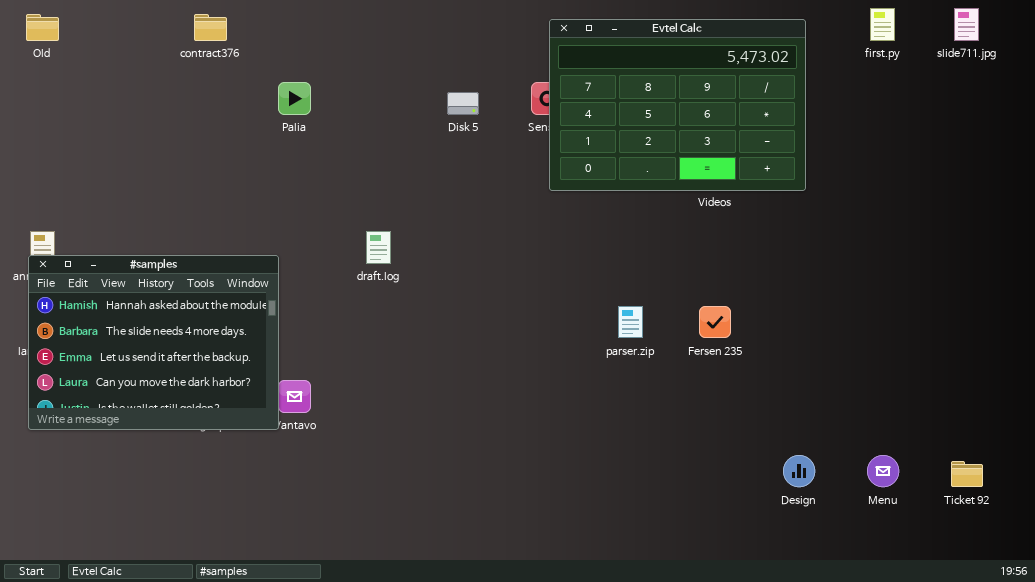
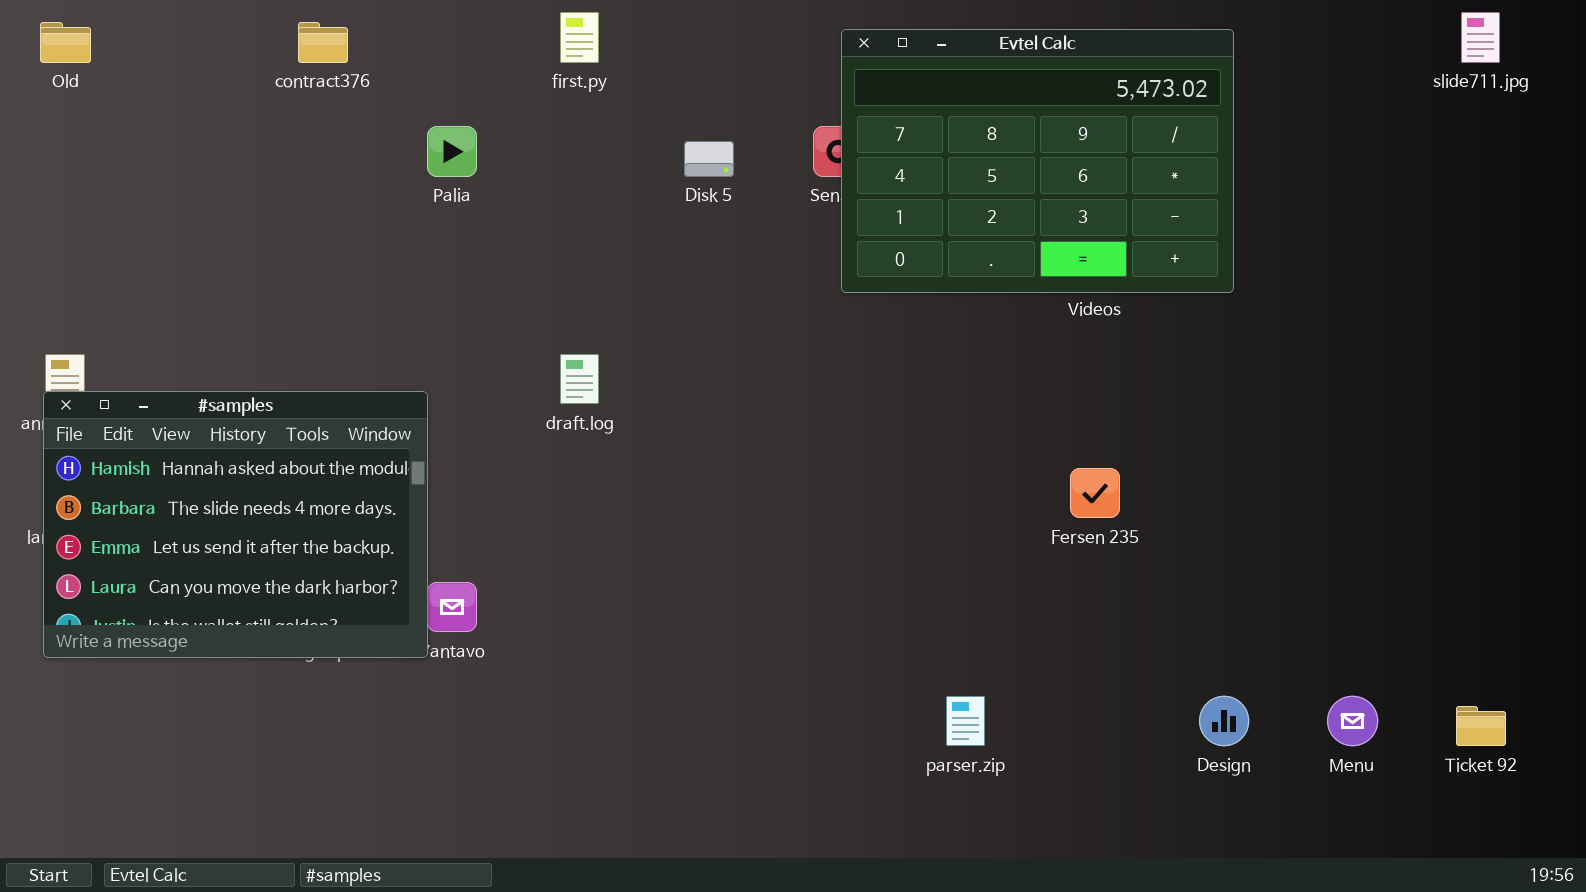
first.py: [870,8,895,41] -> [560,12,599,63], moved
parser.zip: [618,306,643,338] -> [946,696,985,746], moved

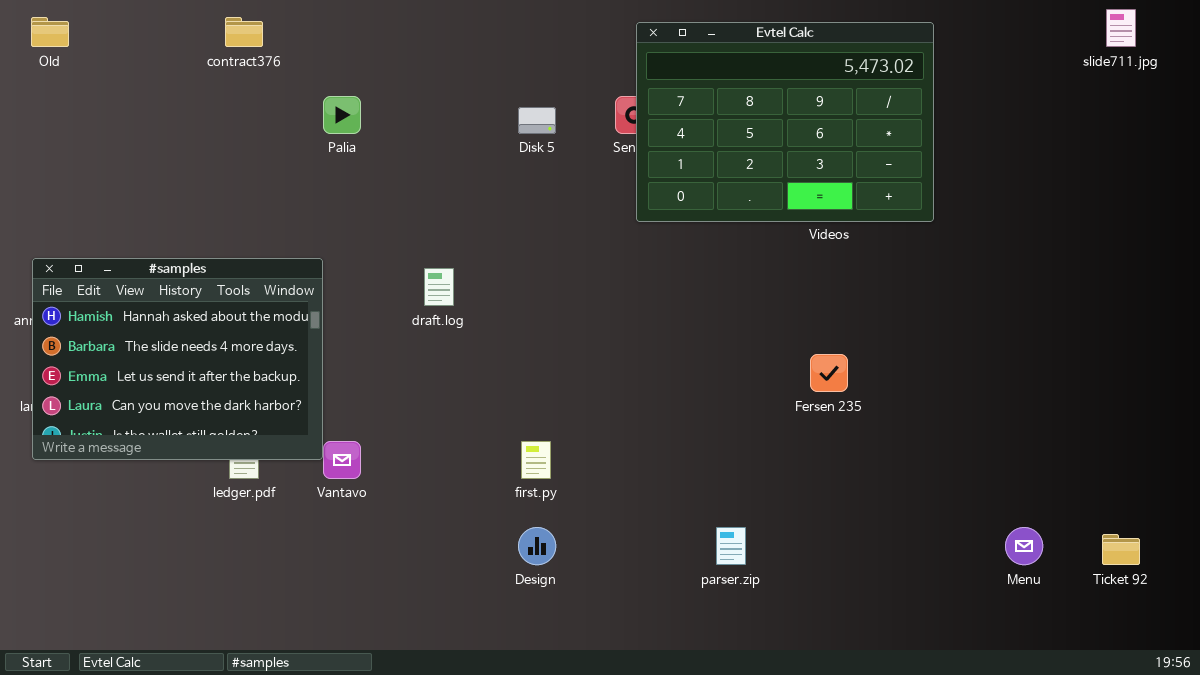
first.py: [560,12,599,63] -> [521,441,551,479], moved
#samples: [43,391,428,658] -> [32,258,323,460], moved
Design: [1199,696,1249,746] -> [518,527,556,565], moved

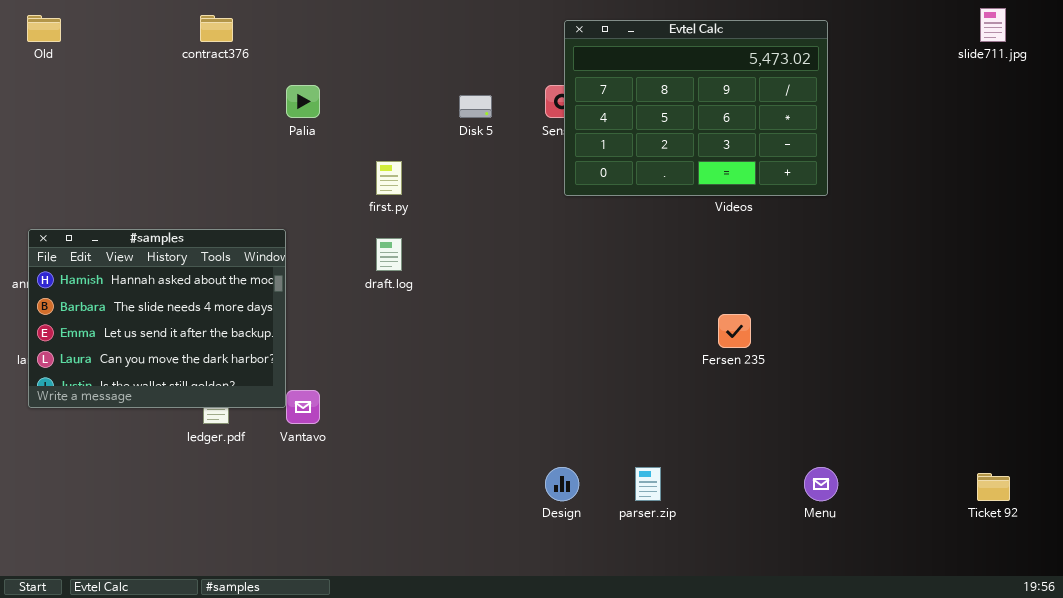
first.py: [521,441,551,479] -> [376,161,402,195], moved
Design: [518,527,556,565] -> [545,467,579,501], moved
Menu: [1005,527,1043,565] -> [804,467,838,501], moved

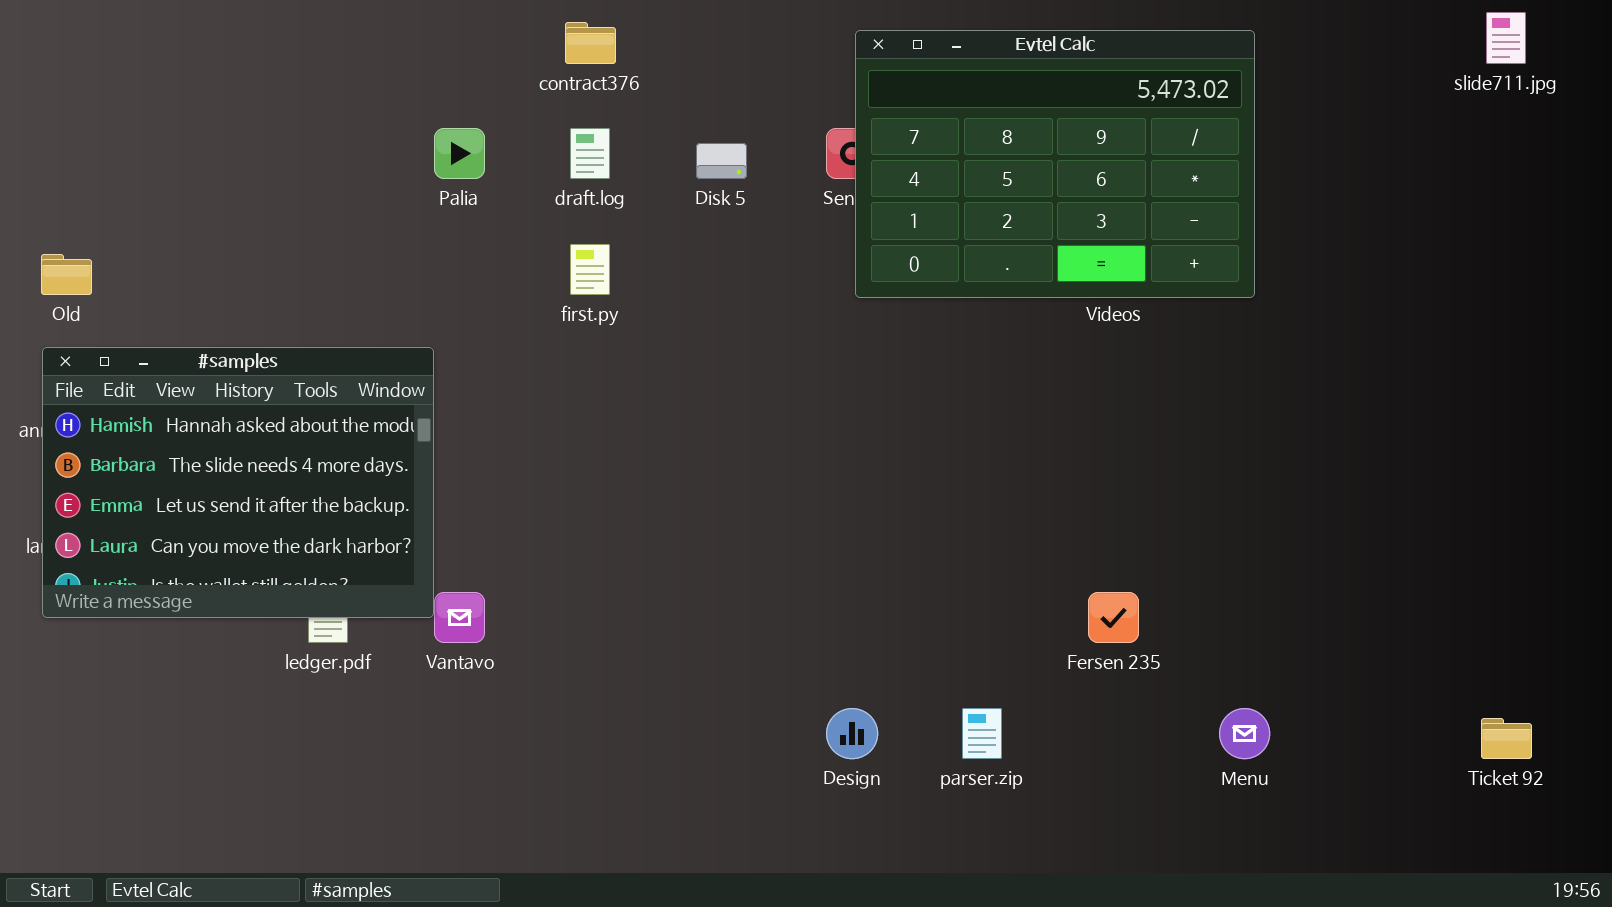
Old: [27,15,61,42] -> [41,254,92,295], moved
contract376: [200,15,233,42] -> [565,22,616,64], moved
draft.log: [376,238,402,271] -> [570,128,610,179], moved
Fersen 235: [718,314,751,348] -> [1088,592,1139,643], moved

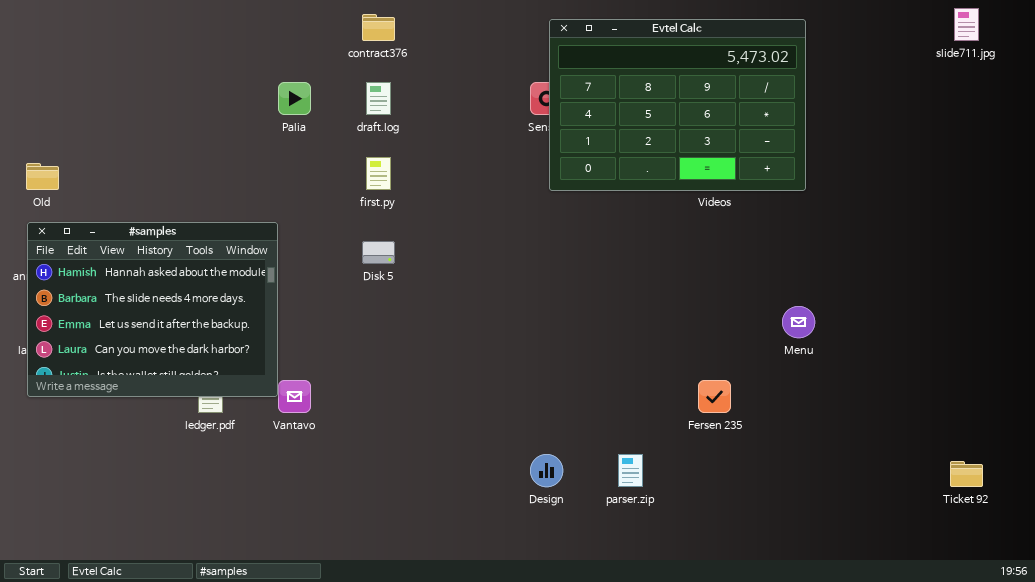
Disk 5: [696,143,747,179] -> [362,241,395,264], moved
Menu: [1219,708,1270,759] -> [782,306,815,338], moved

